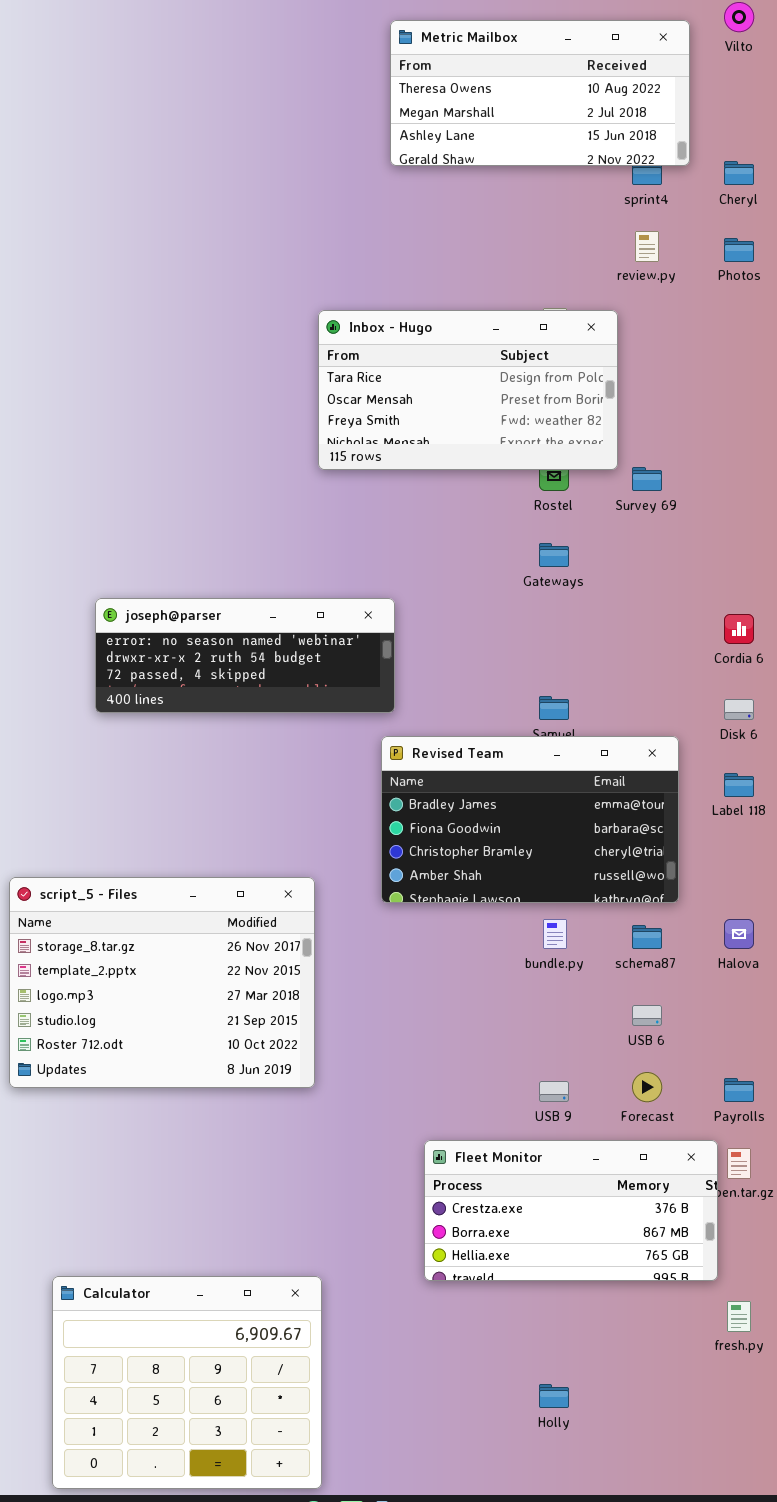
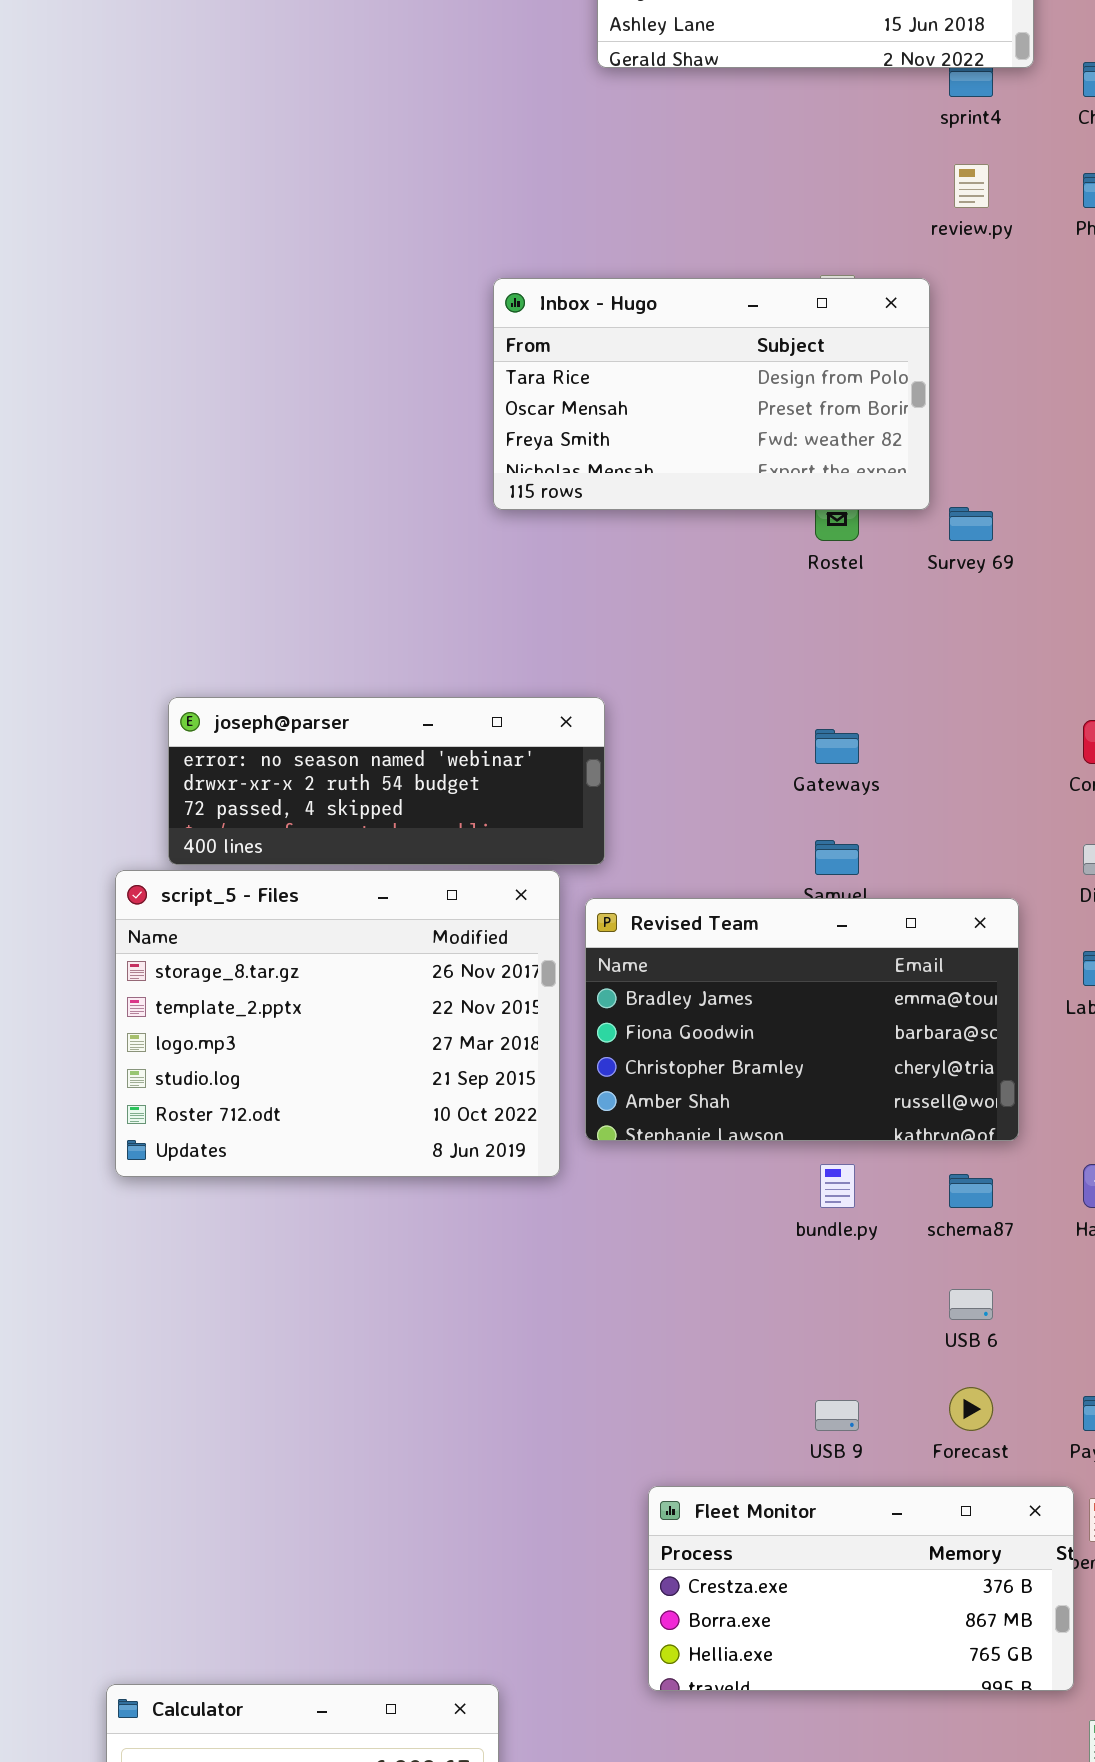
Gateways: [539,543,569,567] -> [815,729,859,764], moved
script_5 - Files: [9,877,315,1088] -> [115,870,560,1177], moved

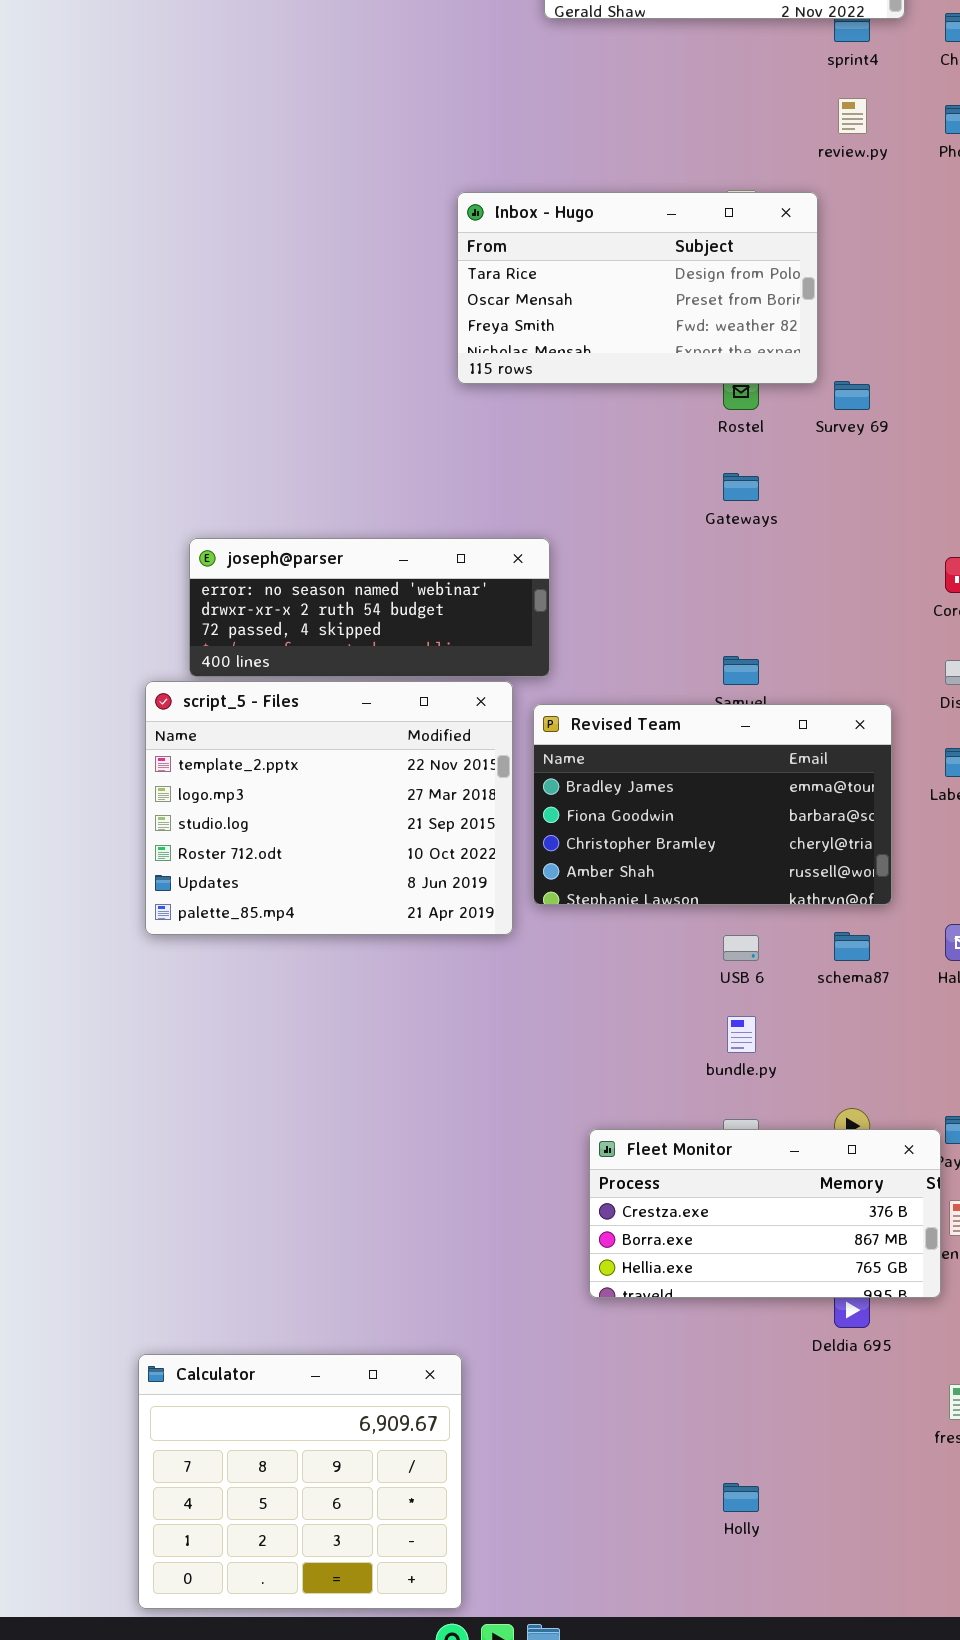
Gateways: [815,729,859,764] -> [723,473,759,501], moved
script_5 - Files: [115,870,560,1177] -> [145,681,513,935], scrolled down 1 row
bundle.py: [820,1164,855,1208] -> [727,1016,756,1053], moved
USB 6: [949,1289,993,1320] -> [723,935,759,961], moved
Fleet Monitor: [648,1486,1074,1691] -> [589,1129,941,1298], moved

